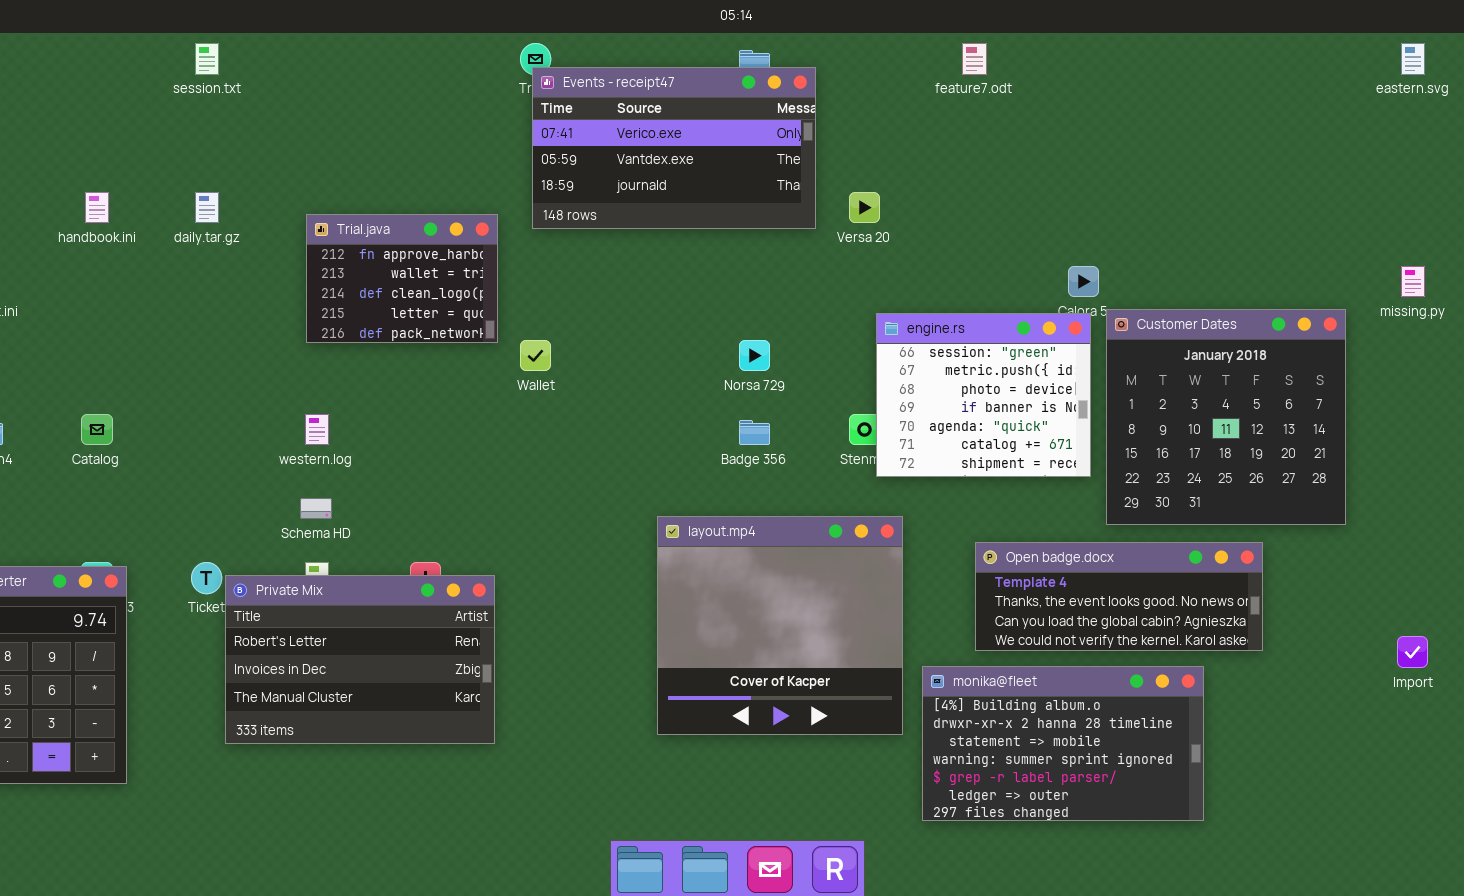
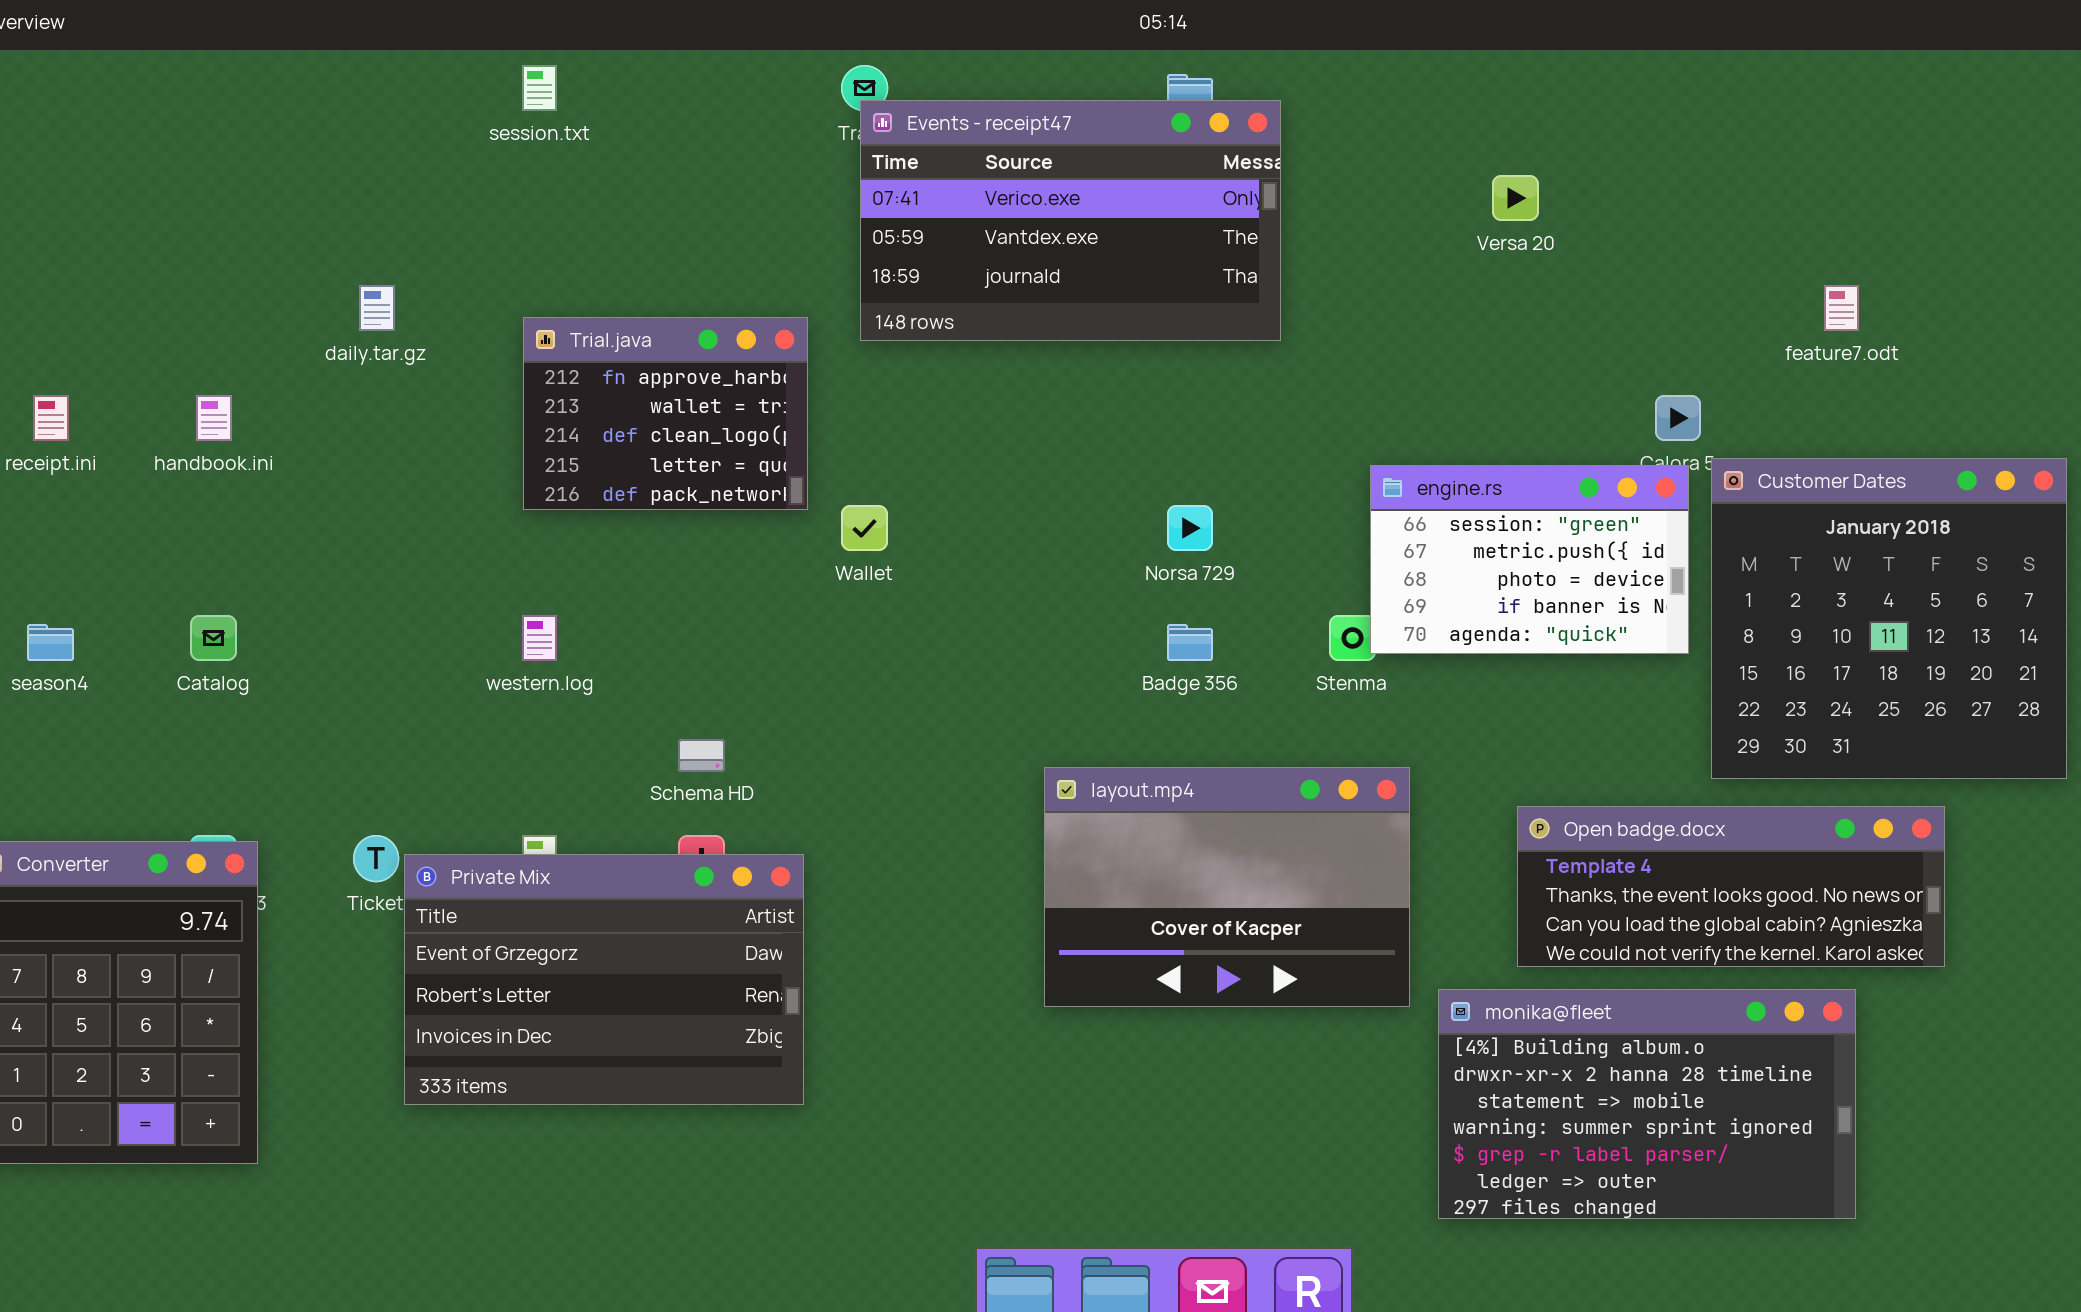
session.txt: [195,43,219,75] -> [522,65,557,111], moved
feature7.odt: [962,43,987,75] -> [1824,285,1859,331], moved
handbook.ini: [85,192,109,223] -> [196,395,232,441], moved
Versa 20: [849,192,880,223] -> [1492,175,1539,221], moved
engine.rs: [876,313,1091,477] -> [1370,465,1689,654], resized
Schema HD: [300,498,332,519] -> [678,739,725,772], moved
layout.mp4: [657,516,903,735] -> [1044,767,1410,1007], resized
Private Mix: [225,575,495,744] -> [404,854,804,1105], scrolled up 1 row

